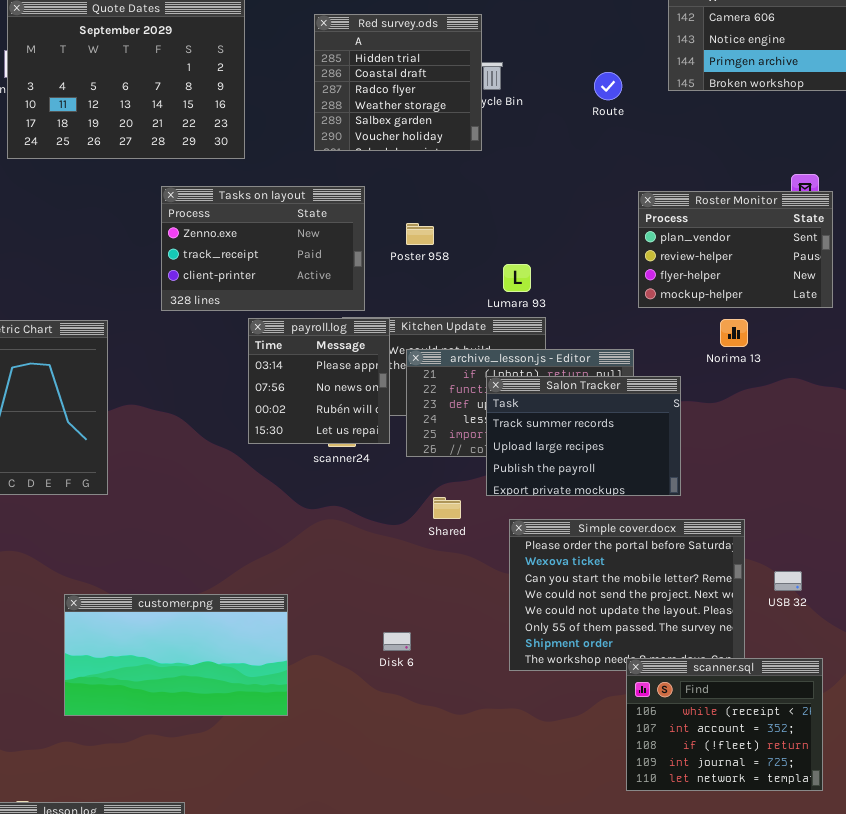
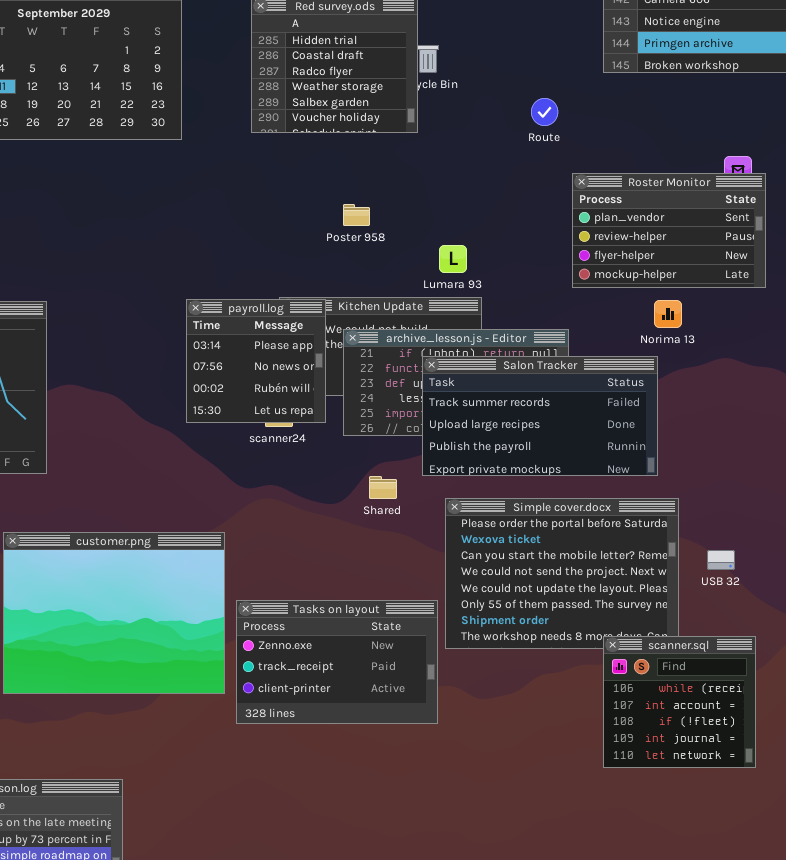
Route: [594,72,622,100] -> [531,98,558,126], moved
Tasks on layout: [161,186,365,311] -> [236,600,438,724], moved
Salon Tracker: [486,376,681,496] -> [422,356,658,476], resized
customer.png: [64,594,288,716] -> [3,532,225,694], resized
scanner.sql: [626,658,823,791] -> [603,636,756,768], resized

